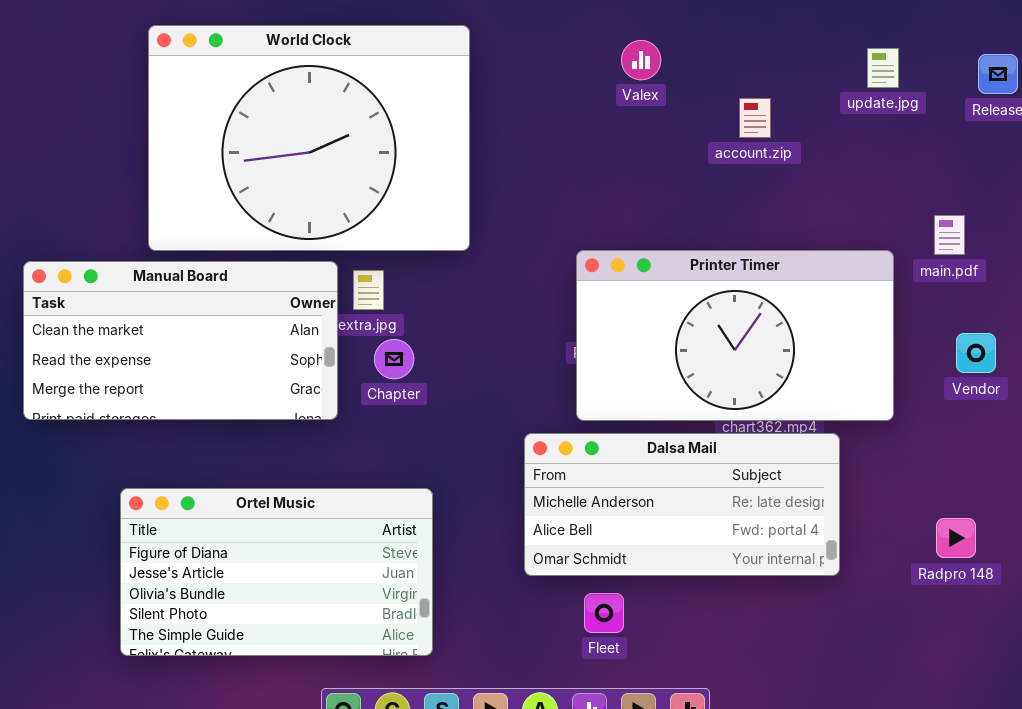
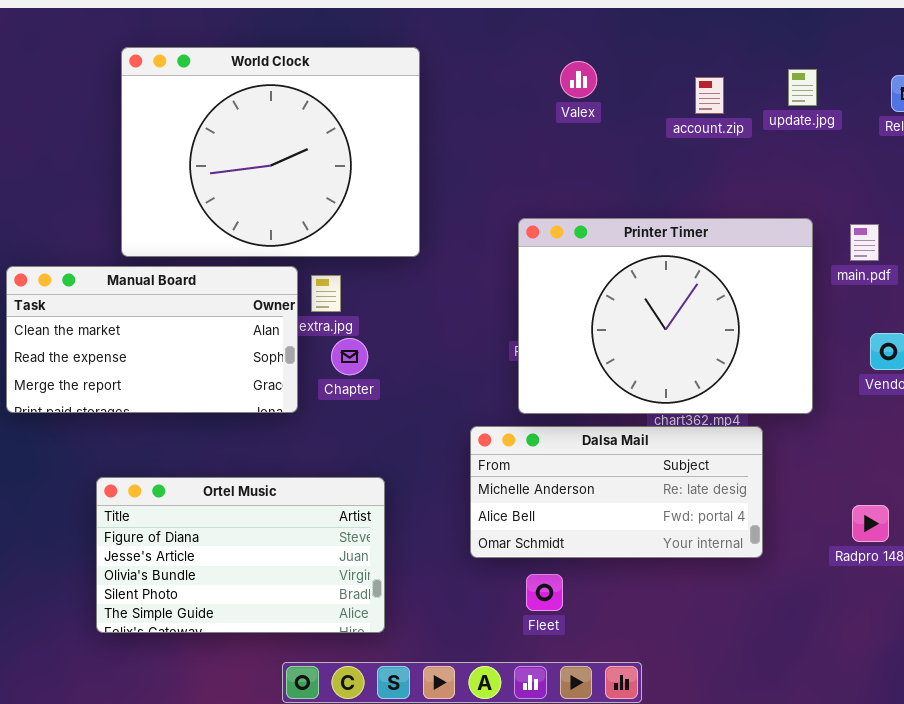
account.zip: [739,98,771,138] -> [695,77,724,114], moved
Printer Timer: [576,250,894,421] -> [518,218,813,414], resized

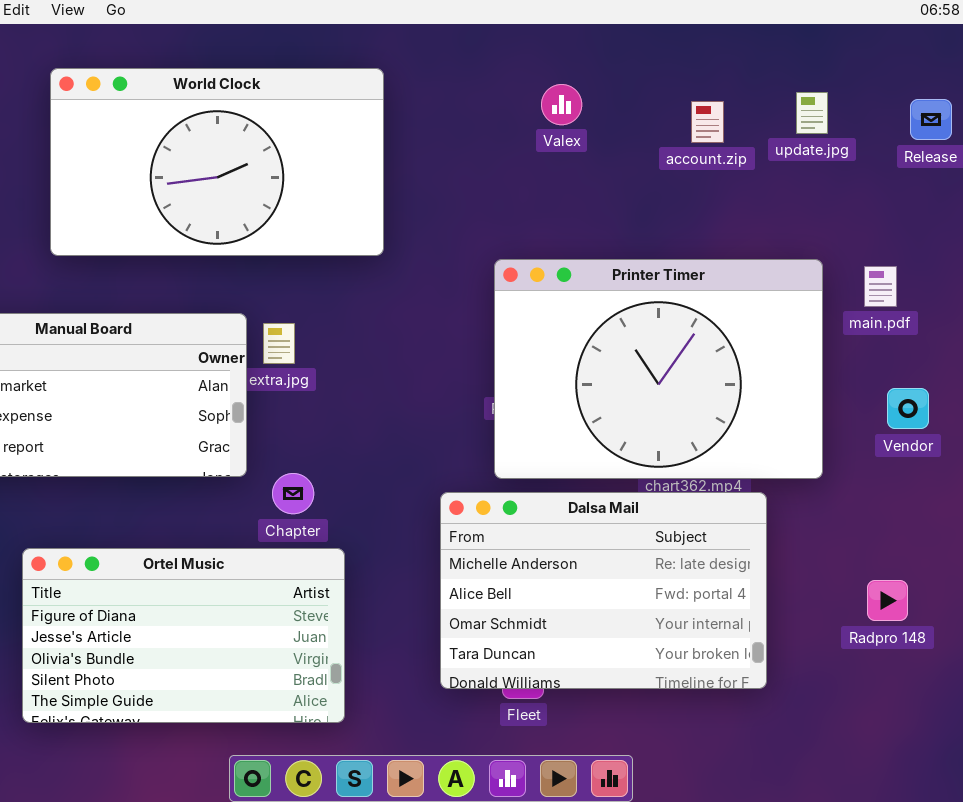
World Clock: [121,47,420,257] -> [50,68,384,256], resized
Chapter: [331,338,368,375] -> [272,473,314,514], moved
Dalsa Mail: [470,426,763,558] -> [440,492,767,689], resized

